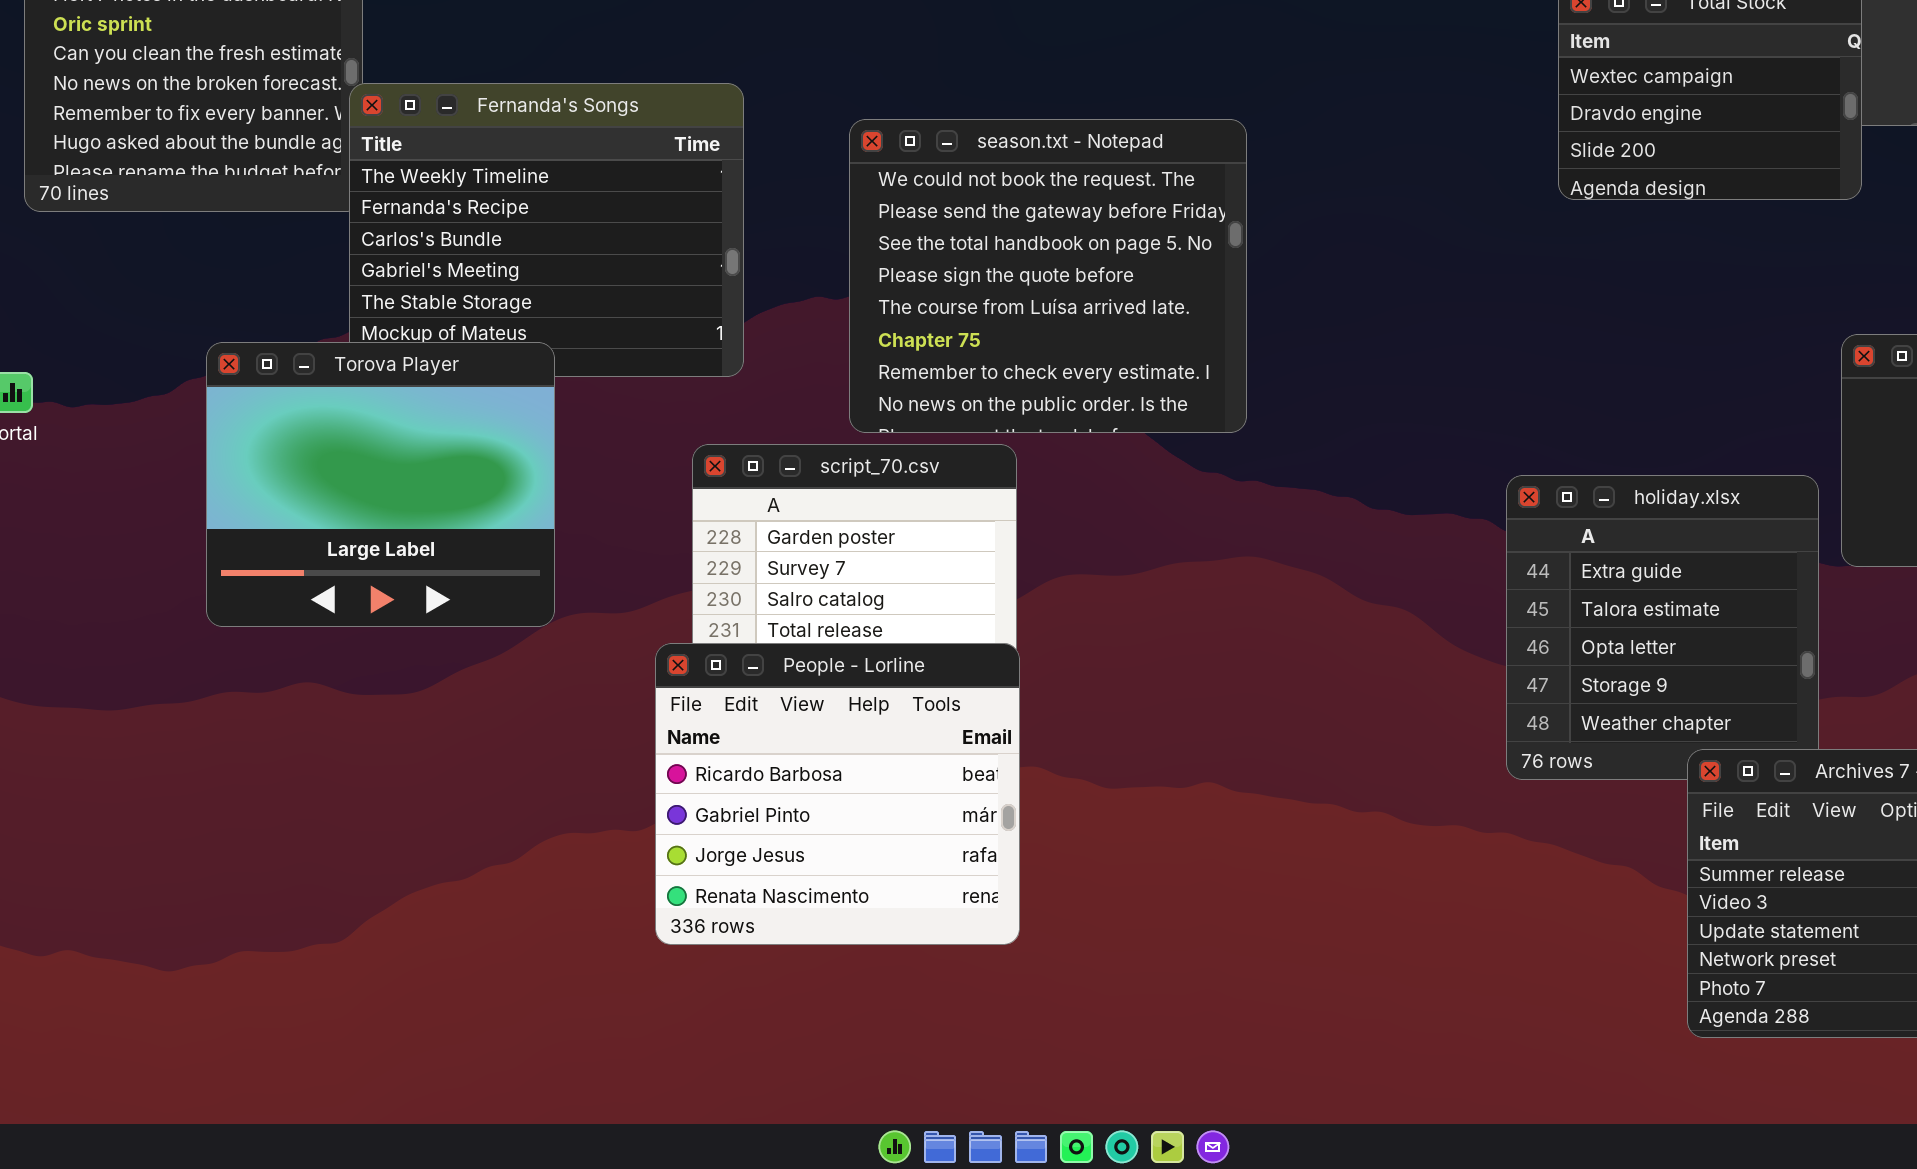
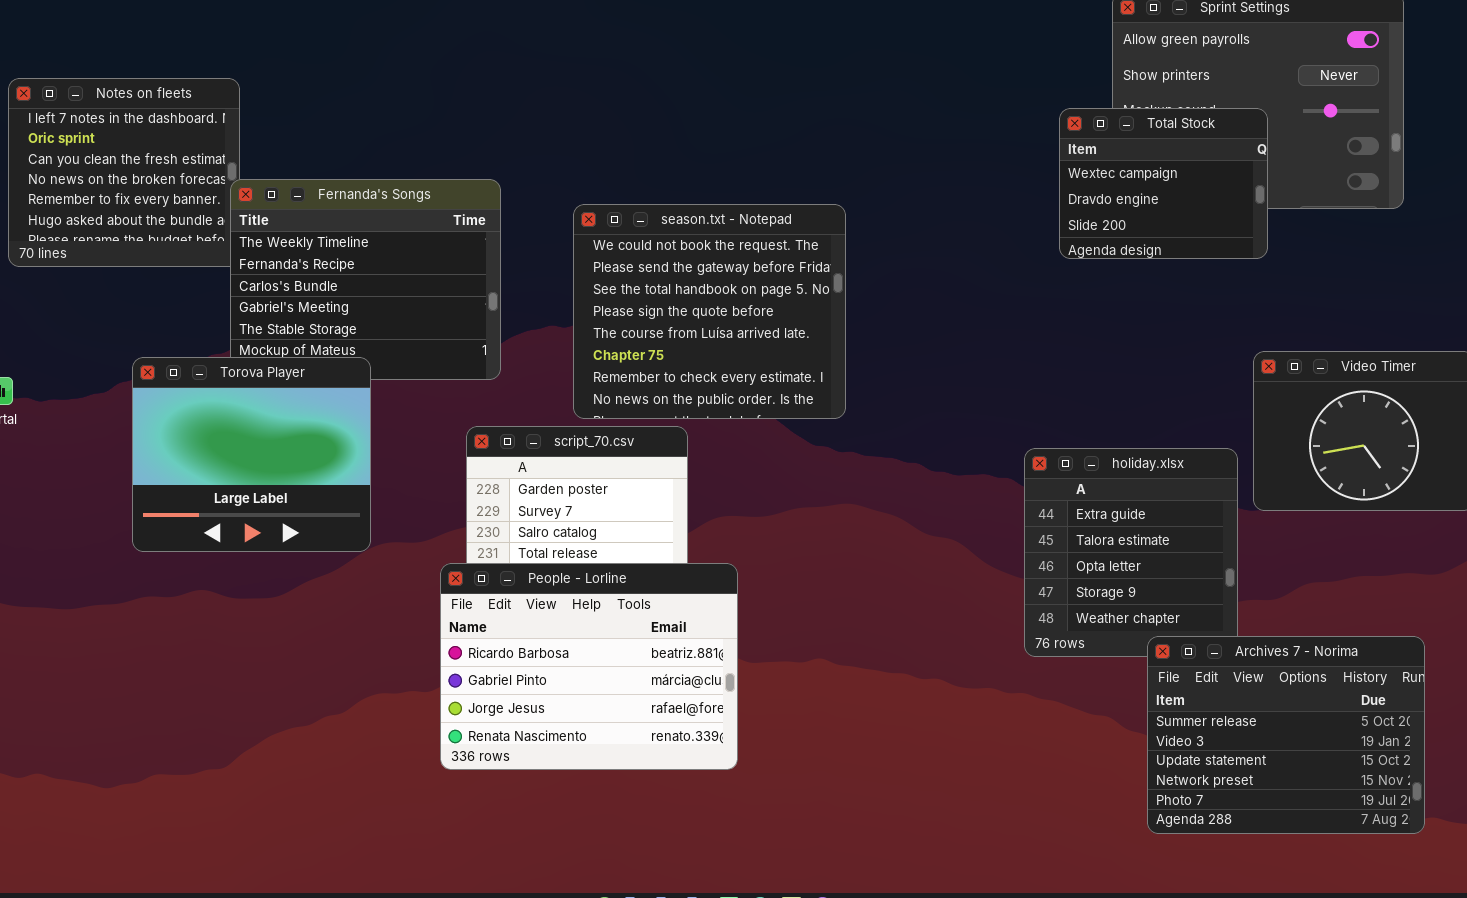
People - Lorline: [655,643,1020,945] -> [440,563,738,770], resized

